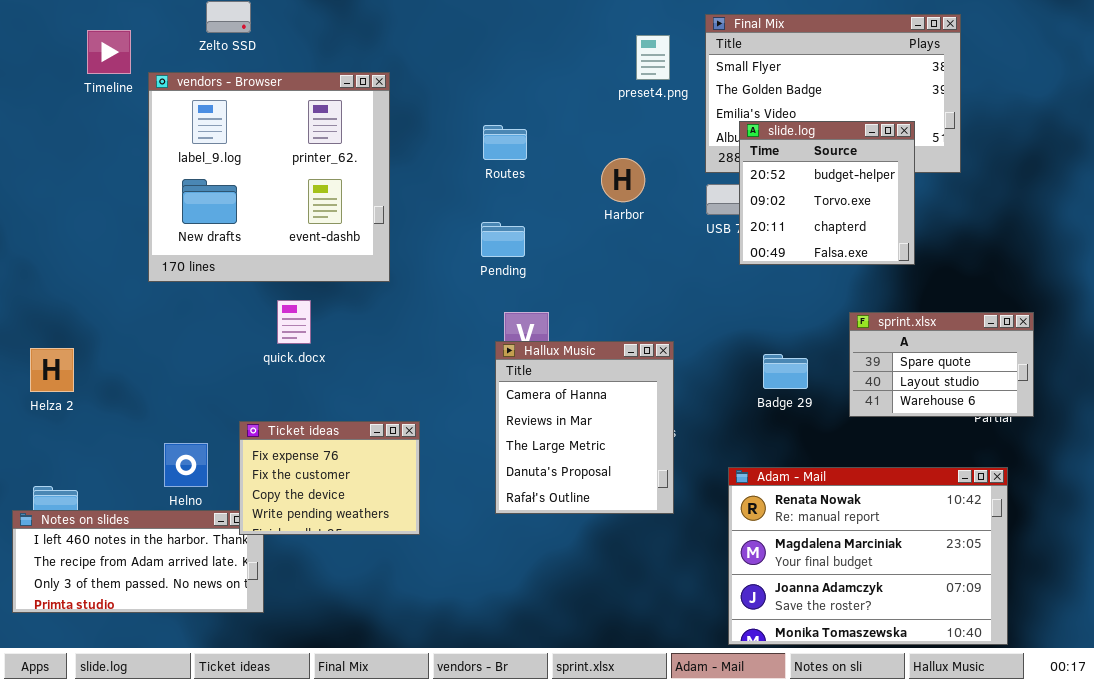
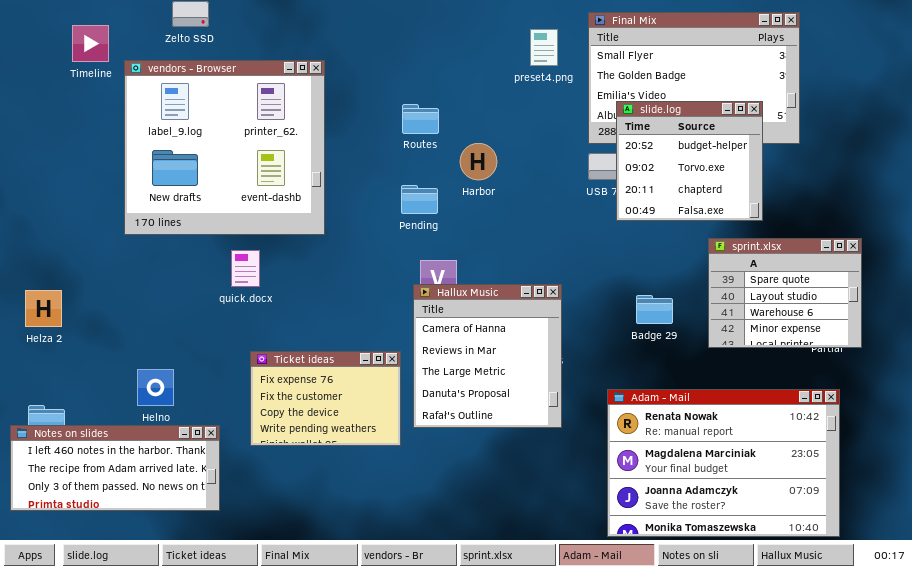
Harbor: [601,158,645,202] -> [460,143,497,180], moved
sprint.xlsx: [849,312,1034,417] -> [708,238,862,348], resized
Ticket ideas: [239,421,420,535] -> [250,351,401,446], moved

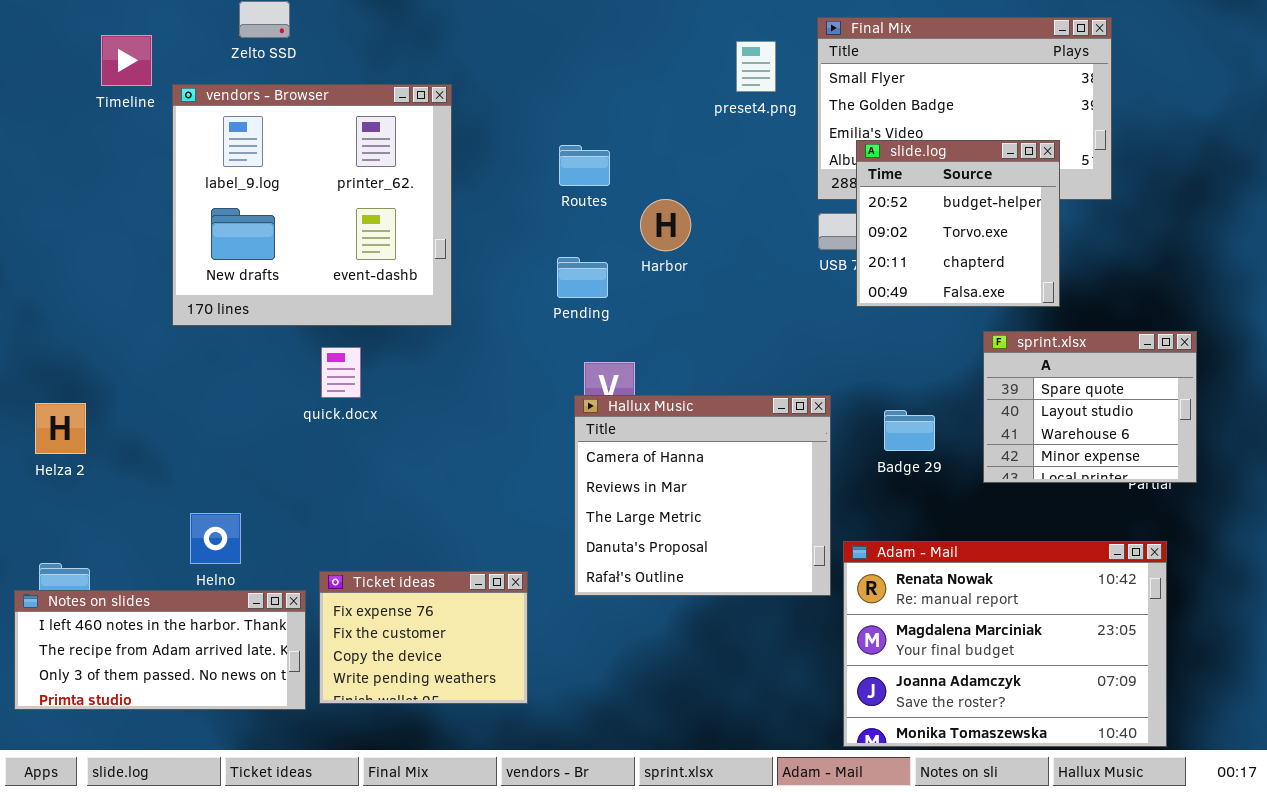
Hallux Music: [413,284,562,428] -> [574,395,831,596], resized
Ticket ideas: [250,351,401,446] -> [319,571,528,704], moved

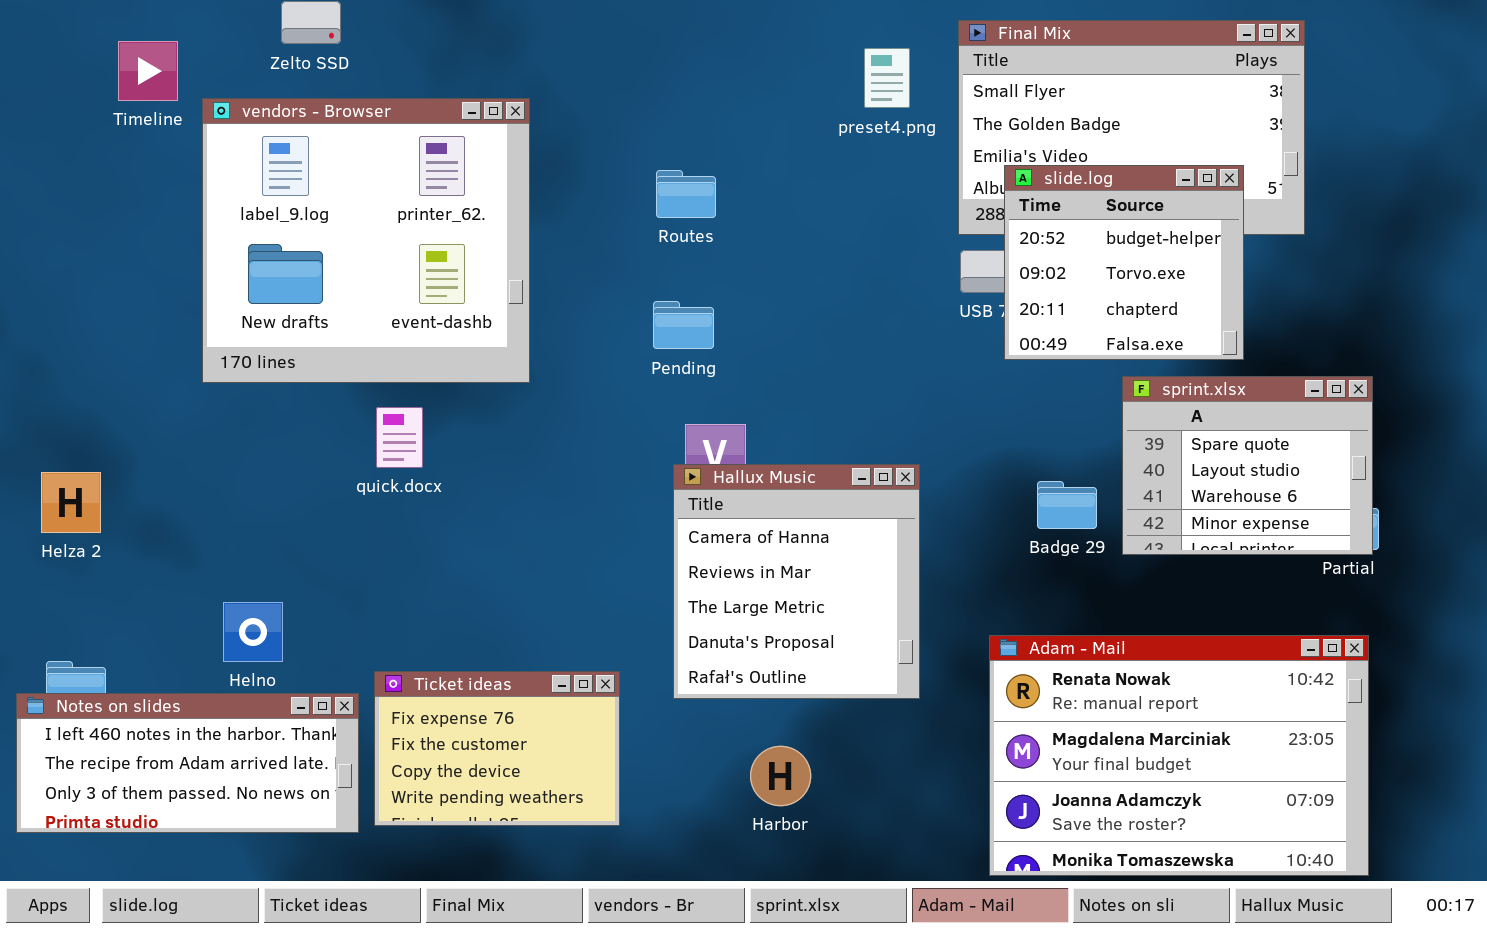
Harbor: [640,199,691,251] -> [750,746,811,806], moved
sprint.xlsx: [983,331,1197,483] -> [1122,376,1373,555], moved
Hallux Music: [574,395,831,596] -> [673,464,920,699], resized

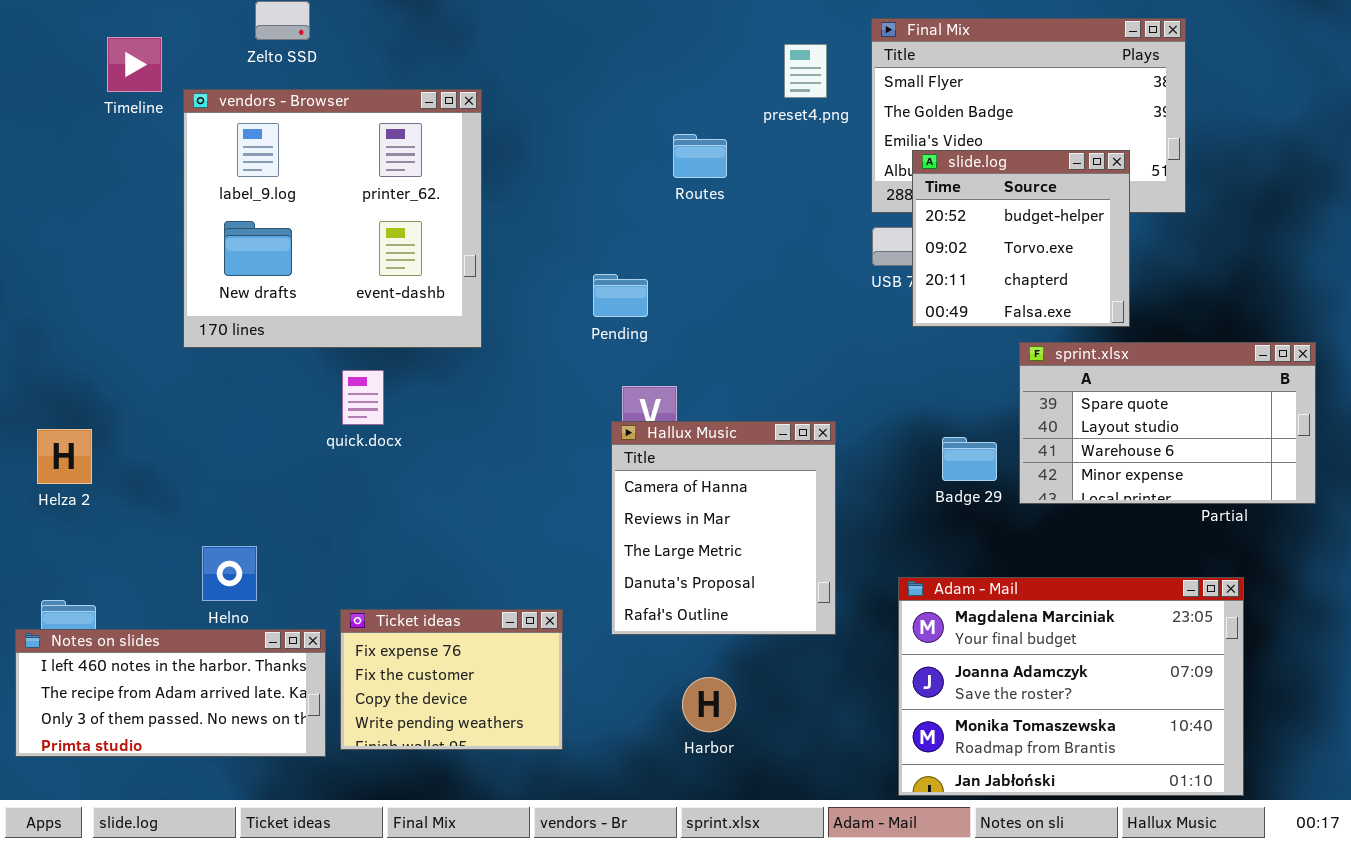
Routes: [656,170,716,218] -> [673,134,727,178], moved
sprint.xlsx: [1122,376,1373,555] -> [1019,342,1316,504], resized
Adam - Mail: [989,635,1369,876] -> [898,577,1244,796], scrolled down 1 row

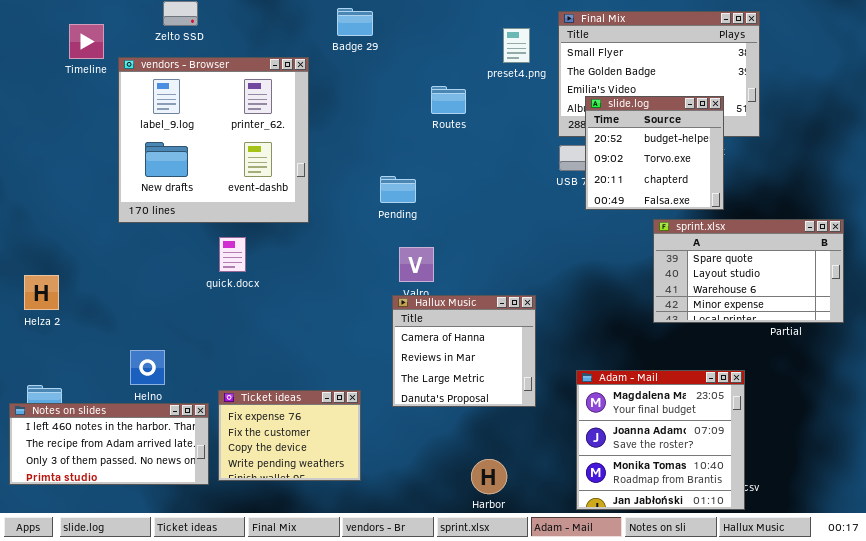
Hallux Music: [611,421,836,635] -> [392,295,536,407], resized
Badge 29: [942,437,997,481] -> [337,8,373,36], moved
Adam - Mail: [898,577,1244,796] -> [576,370,745,510], resized
Harbor: [682,677,736,732] -> [471,459,507,494], moved

